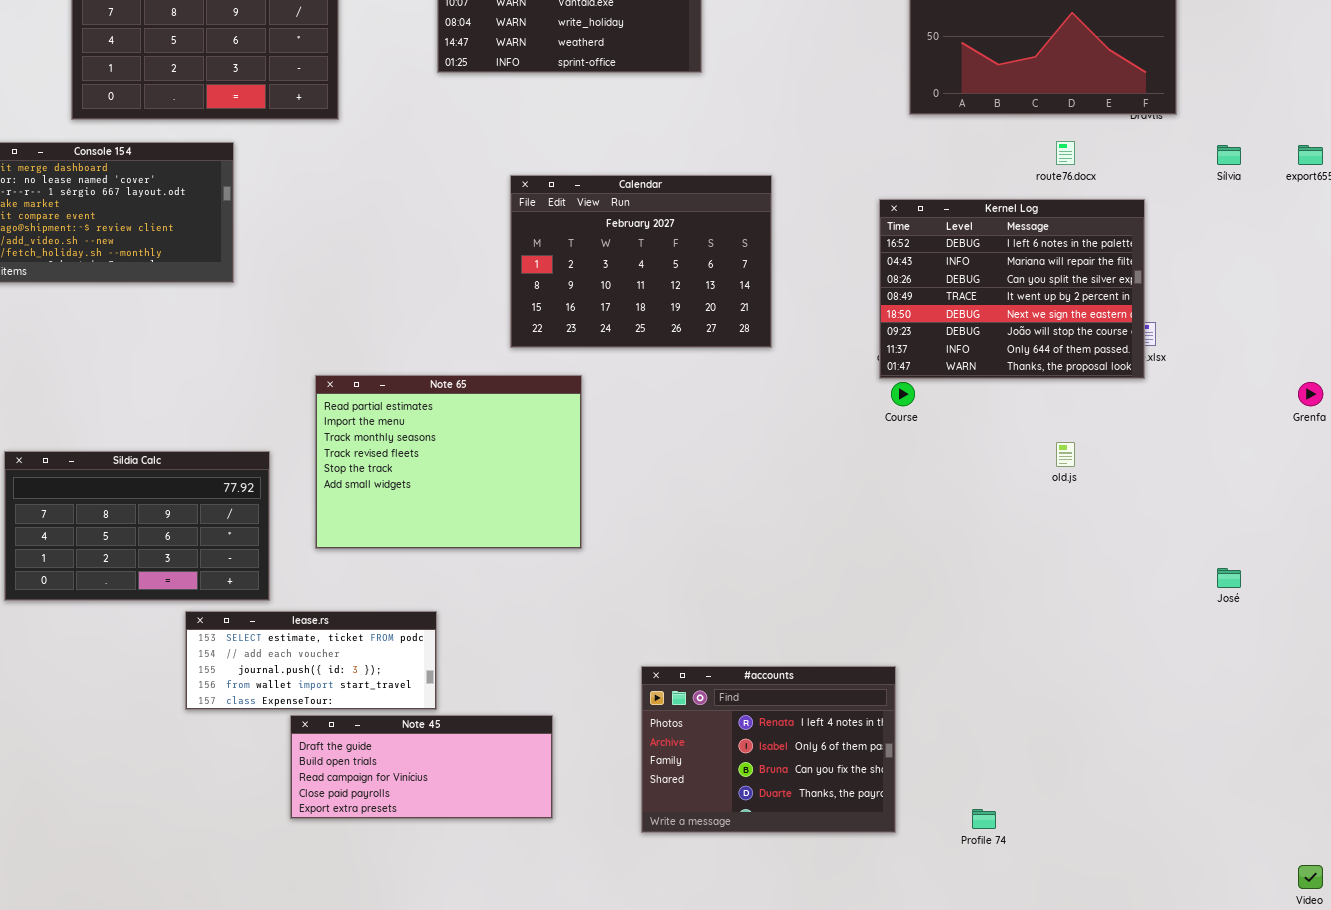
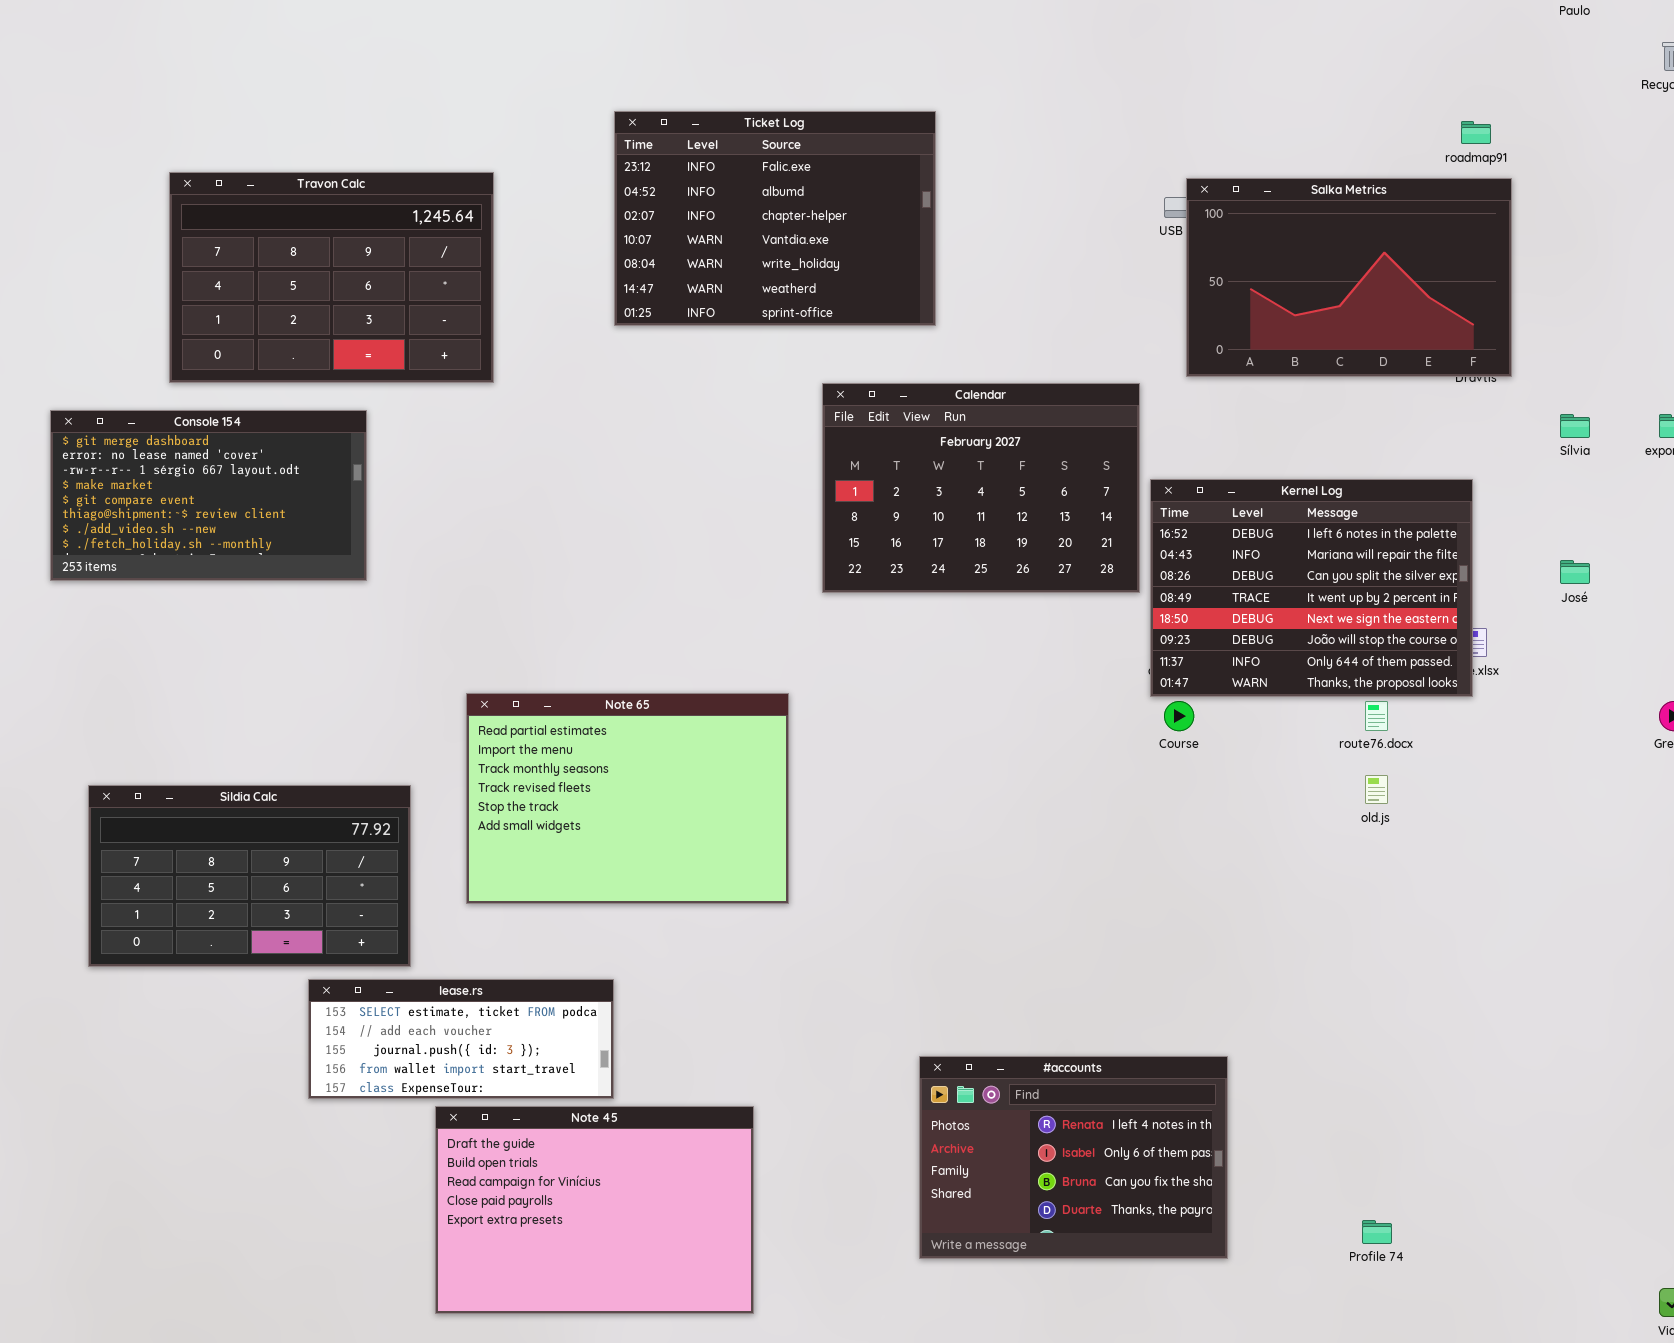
route76.docx: [1056,141,1075,165] -> [1365,701,1388,731], moved
Calendar: [510,175,772,348] -> [822,383,1140,593], moved
José: [1217,568,1241,588] -> [1560,560,1590,584], moved
#accounts: [641,666,896,833] -> [919,1056,1228,1259], moved
Note 45: [290,715,553,819] -> [435,1106,754,1314], resized
Profile 74: [972,809,996,829] -> [1362,1220,1392,1244], moved

